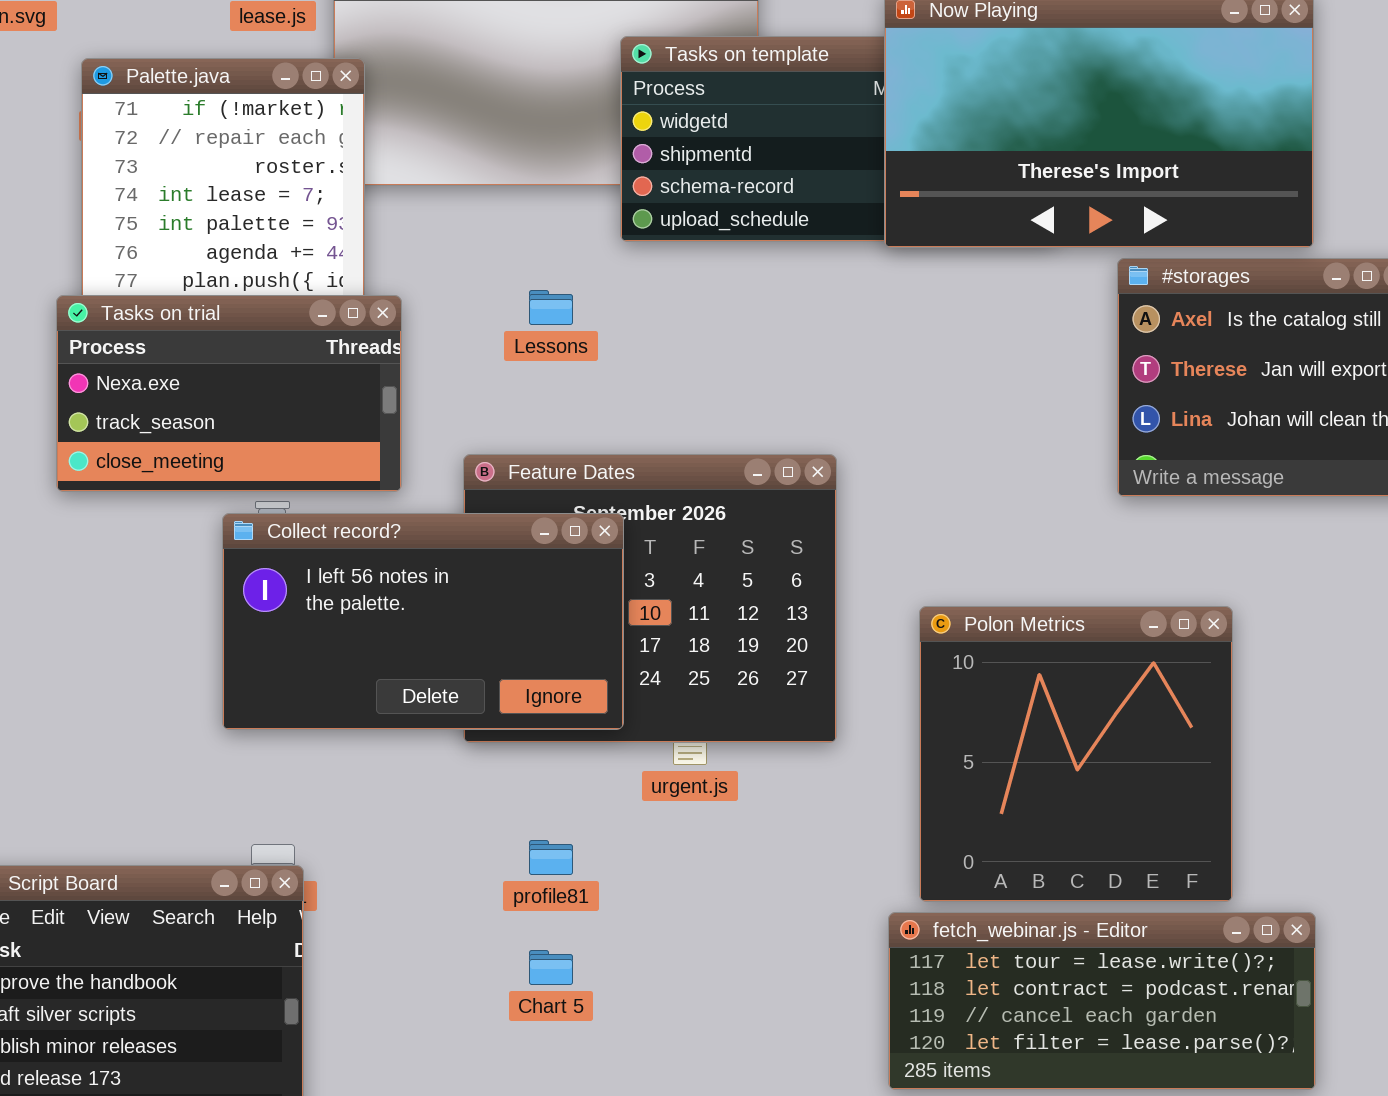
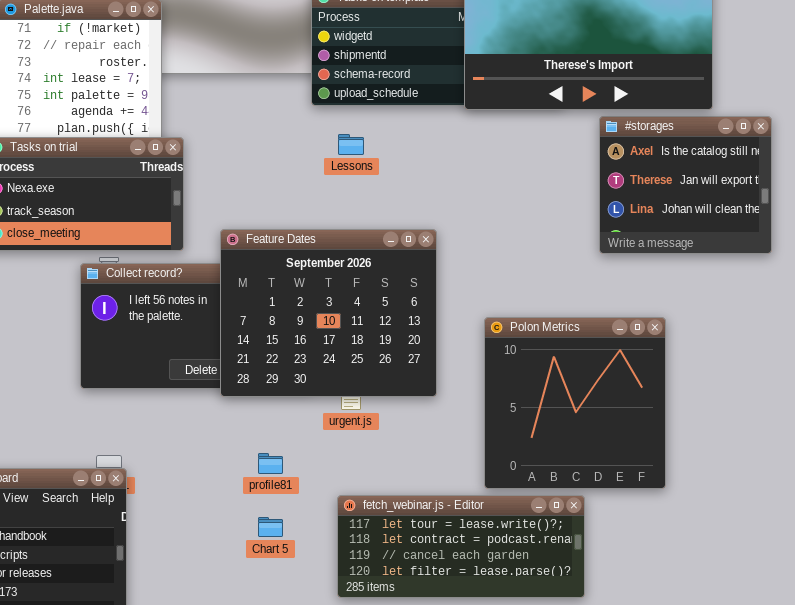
Lessons: [529,290,573,325] -> [338,134,364,155], moved
Feature Dates: [463,454,837,743] -> [220,229,437,397], raised
fetch_webinar.js - Editor: [888,912,1316,1090] -> [337,495,585,598], moved

